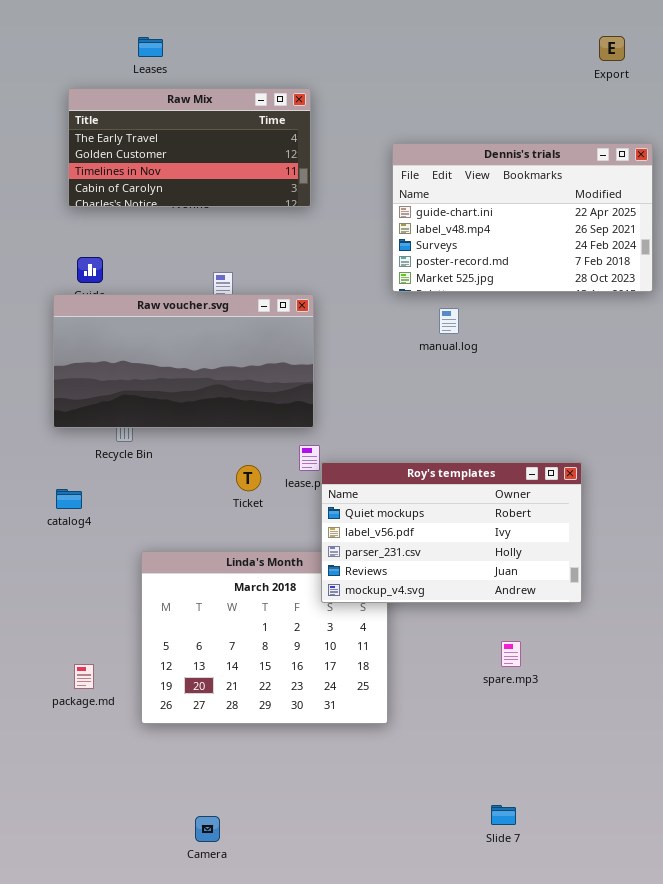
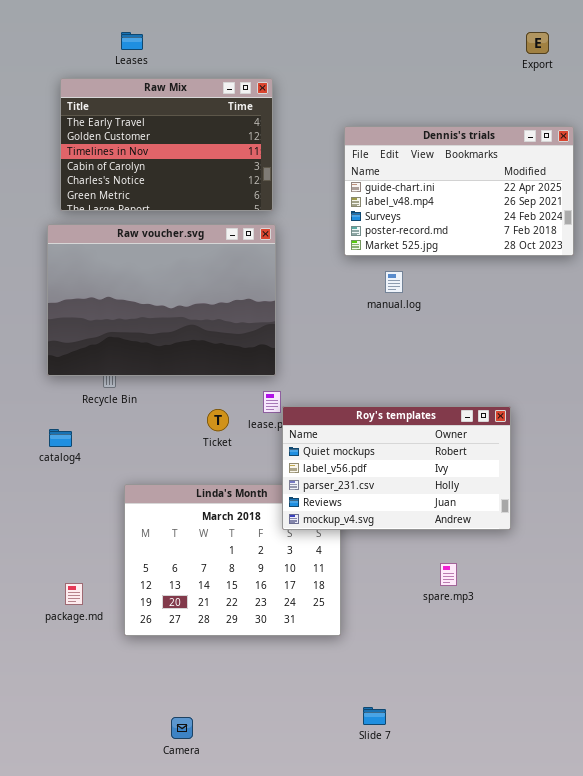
Raw Mix: [68,88,311,207] -> [60,78,273,211], resized
Raw voucher.svg: [53,294,314,428] -> [47,224,276,376], resized
Slide 7: [491,805,516,825] -> [363,707,386,725], moved

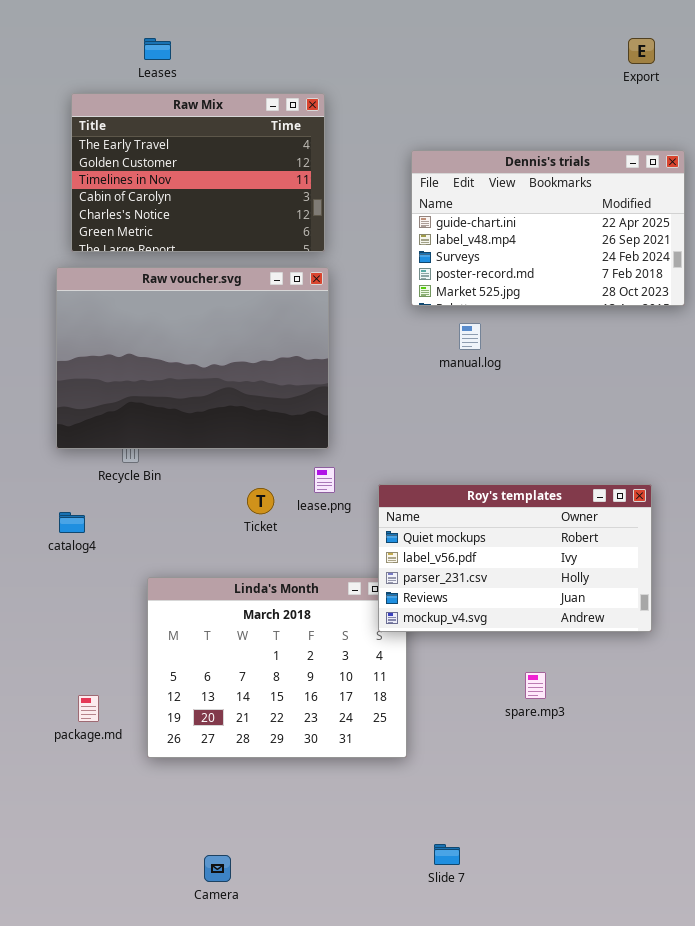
Roy's templates: [282,406,511,530] -> [378,484,652,632], moved

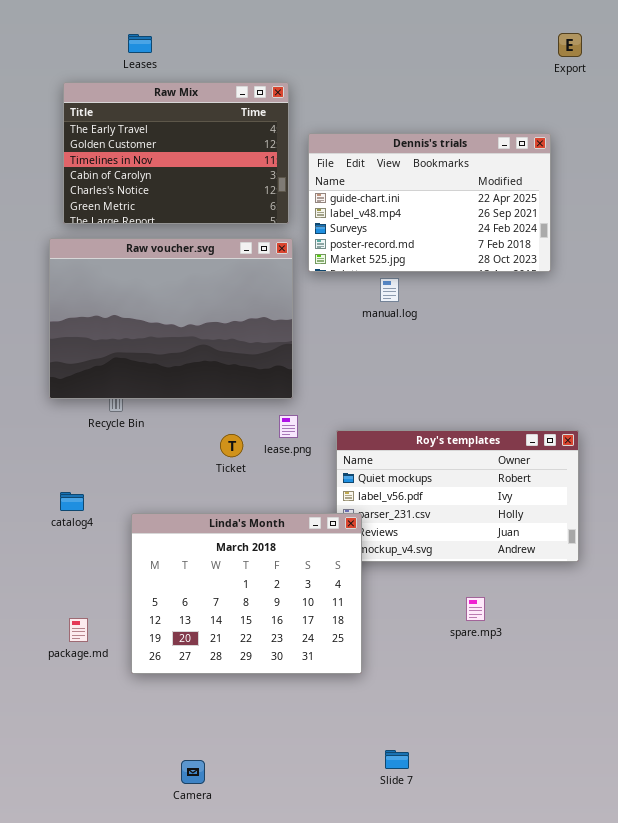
Dennis's trials: [411,150,685,306] -> [308,133,551,272], moved
manual.log: [459,323,481,350] -> [380,278,399,302], moved
catalog4: [59,512,85,533] -> [60,492,84,511], moved
Linda's Month: [147,577,407,758] -> [131,513,362,674], raised

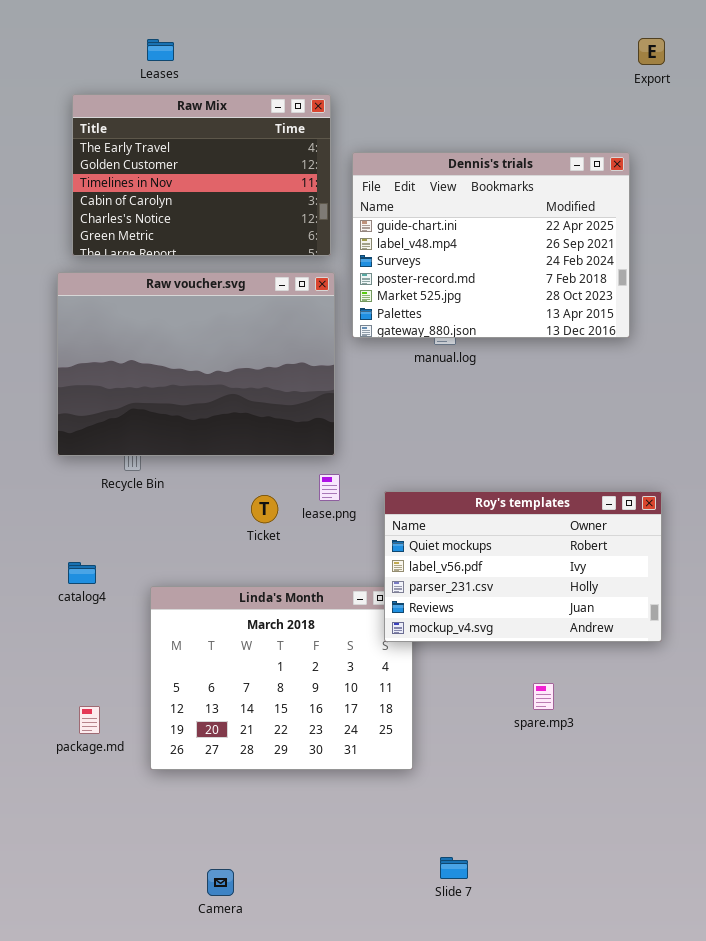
Dennis's trials: [308,133,551,272] -> [352,152,630,338], resized
Roy's templates: [336,430,579,562] -> [384,491,662,642], raised

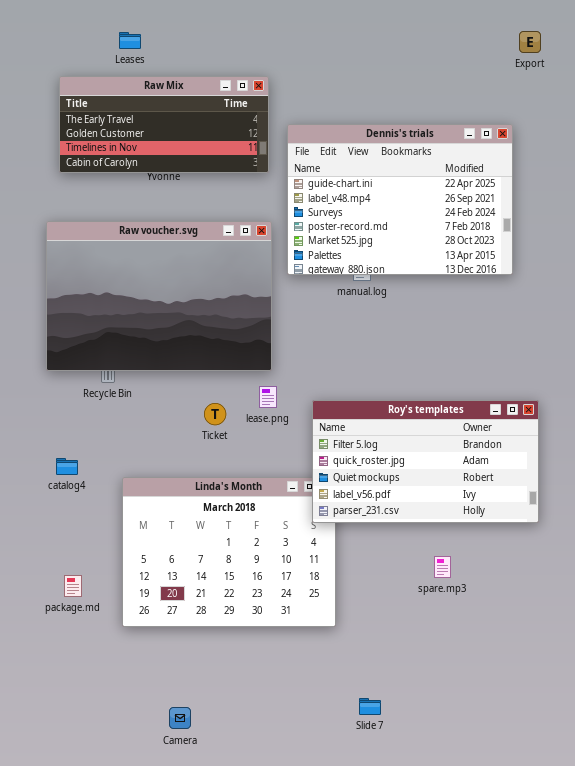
Raw Mix: [72,94,331,256] -> [59,76,269,173], resized
Roy's templates: [384,491,662,642] -> [312,400,539,523], scrolled up 2 rows

